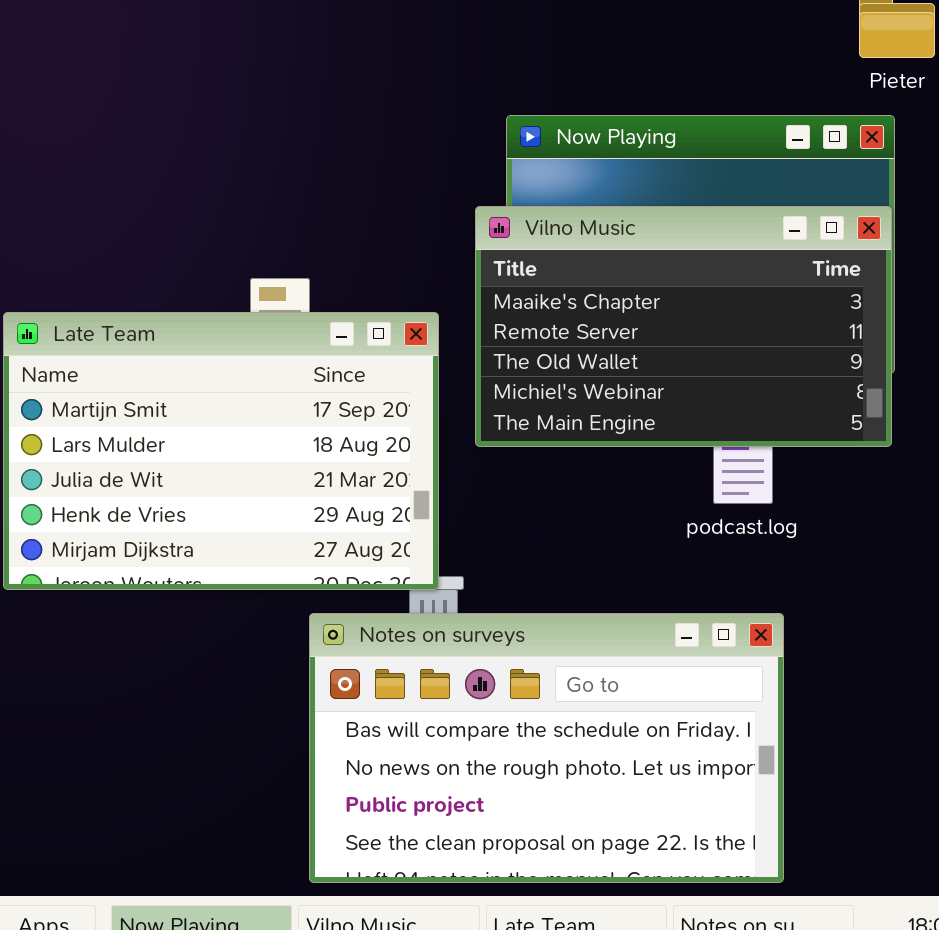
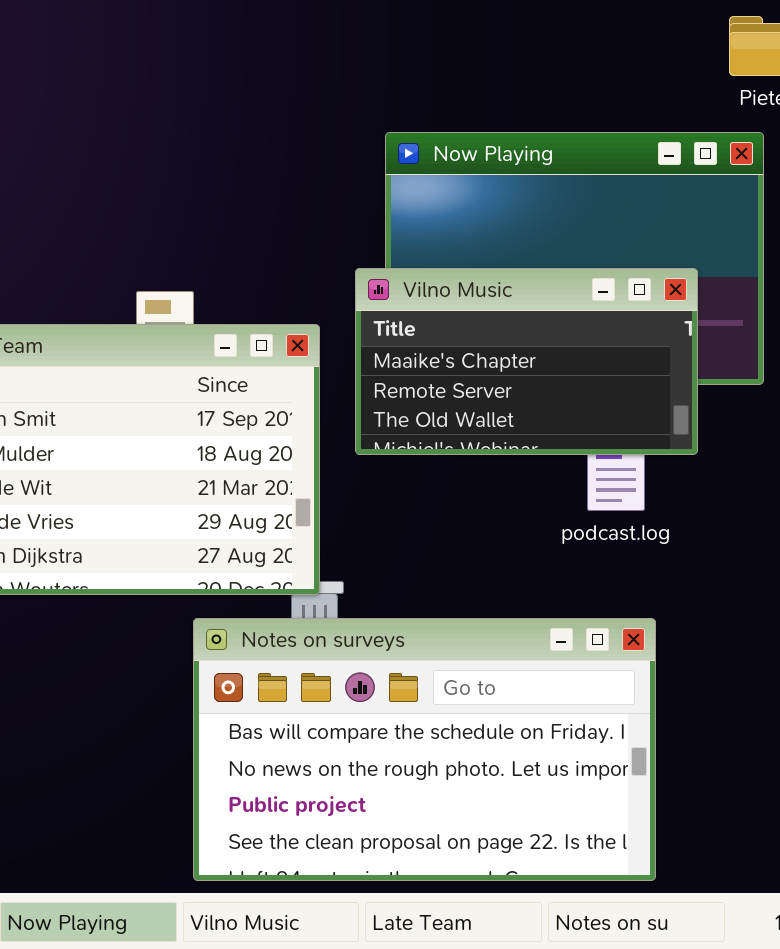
Vilno Music: [475,206,892,447] -> [355,268,698,455], resized

